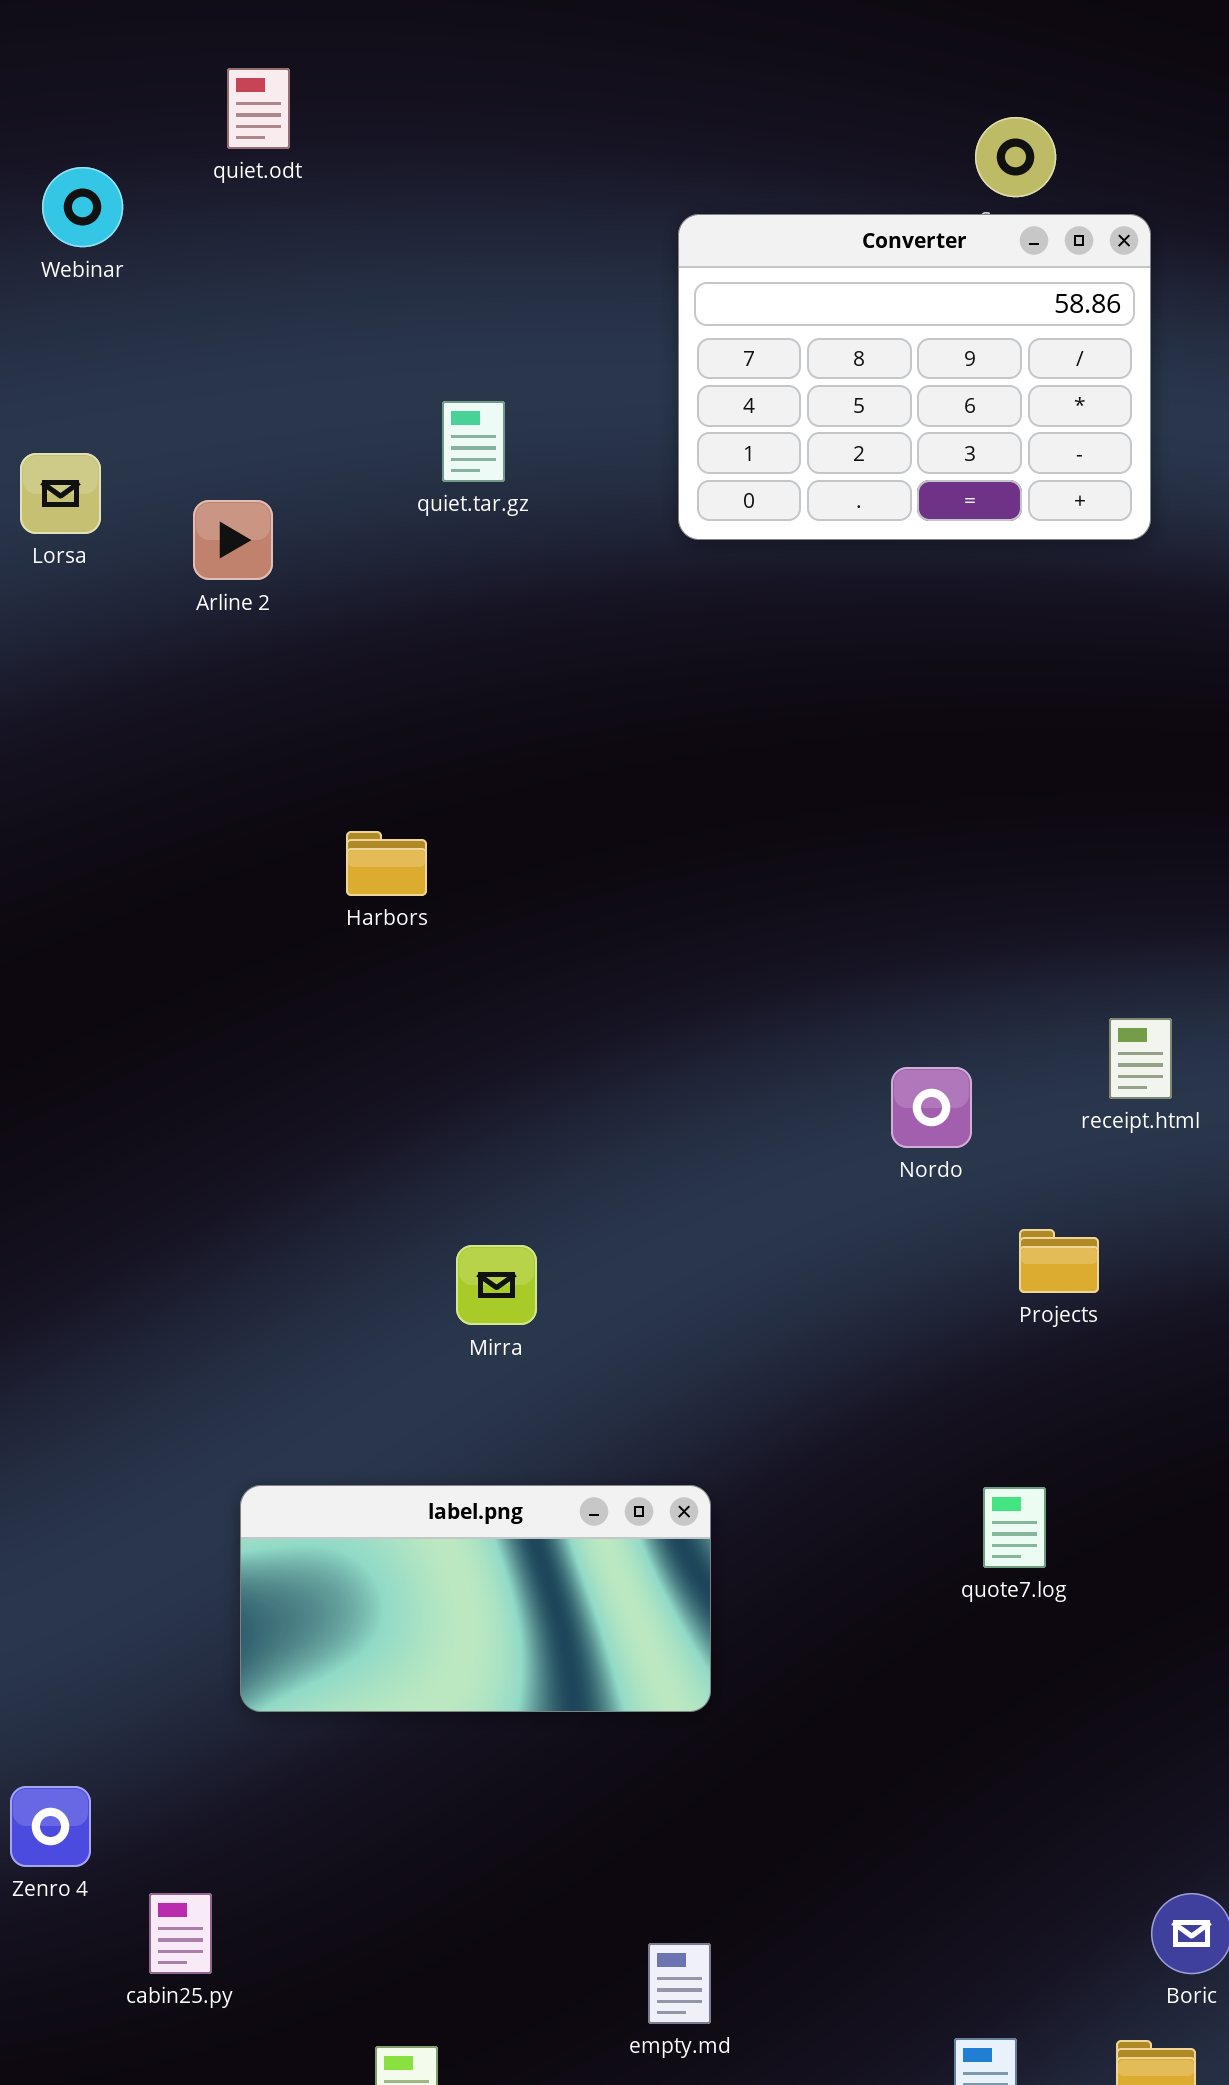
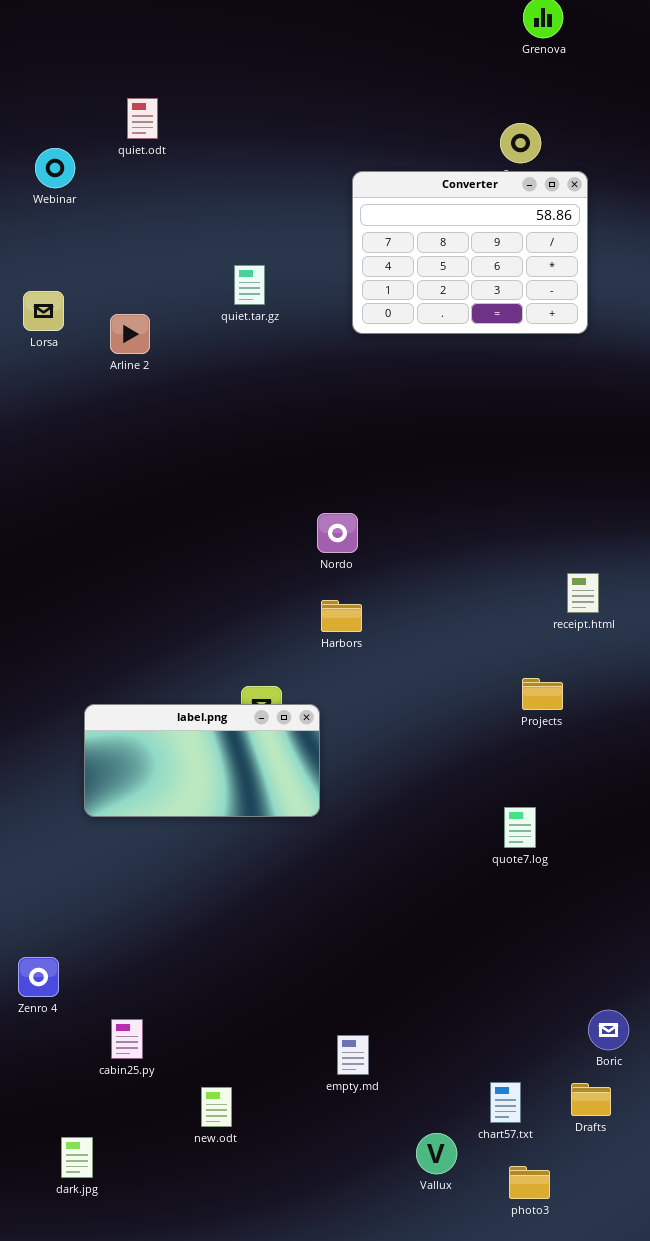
Harbors: [346,831,427,896] -> [321,600,362,632], moved
Nordo: [891,1067,972,1148] -> [317,513,358,553], moved
label.png: [240,1485,711,1712] -> [84,704,320,817], moved
cabin25.py: [149,1893,212,1974] -> [111,1019,143,1059], moved

